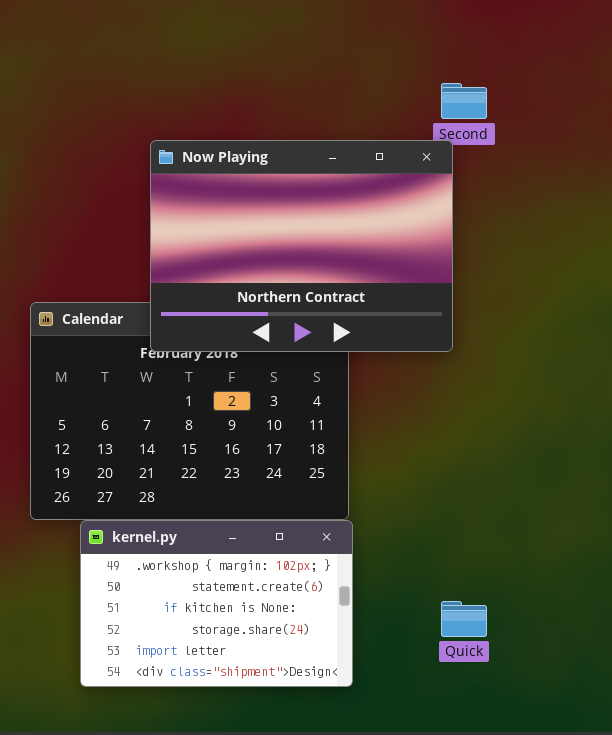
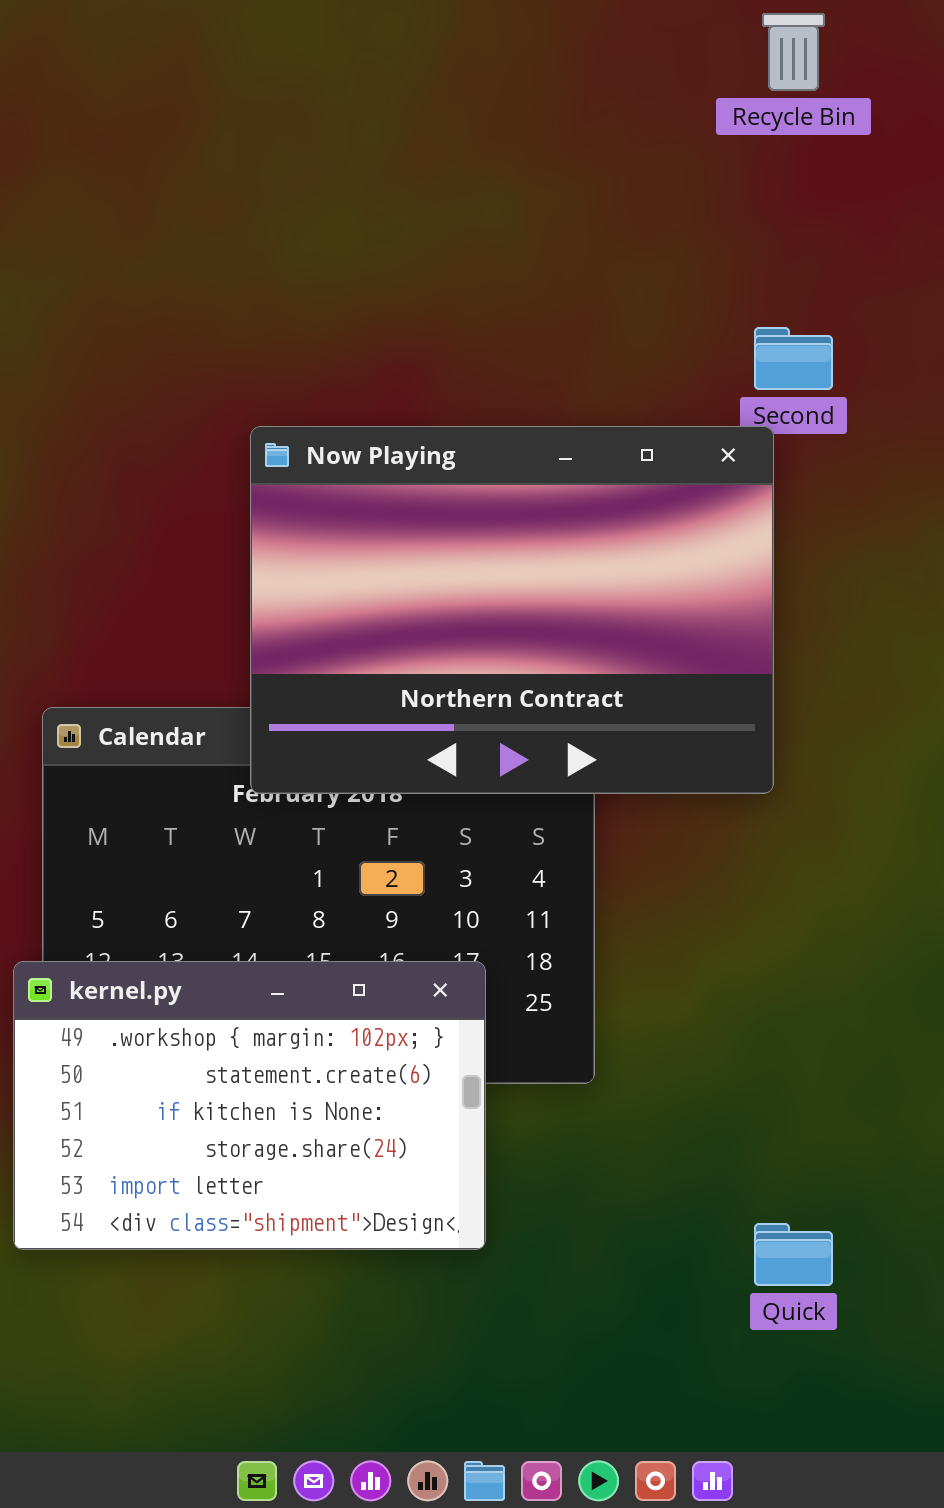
kernel.py: [80,520,353,687] -> [13,961,486,1250], moved

